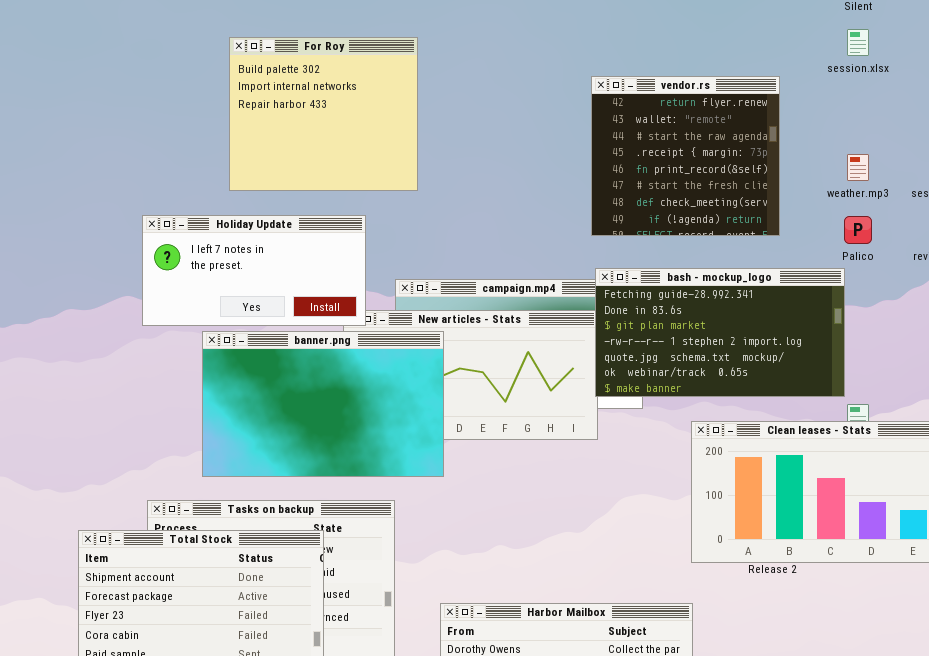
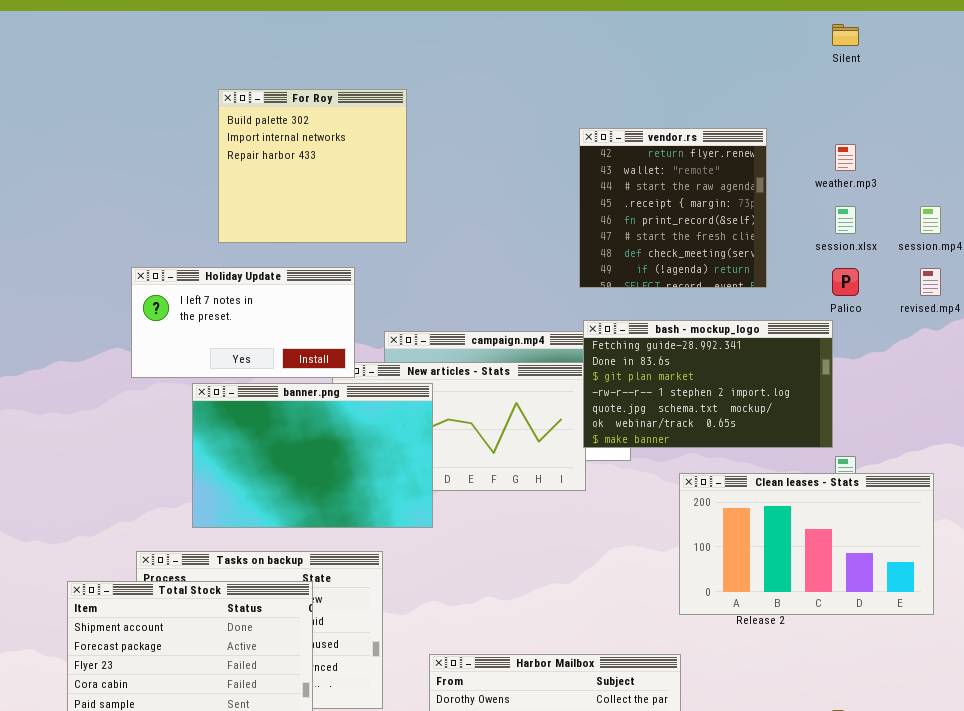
session.xlsx: [847,29,869,56] -> [835,206,856,234], moved
weather.mp3: [847,154,869,181] -> [835,144,856,171], moved

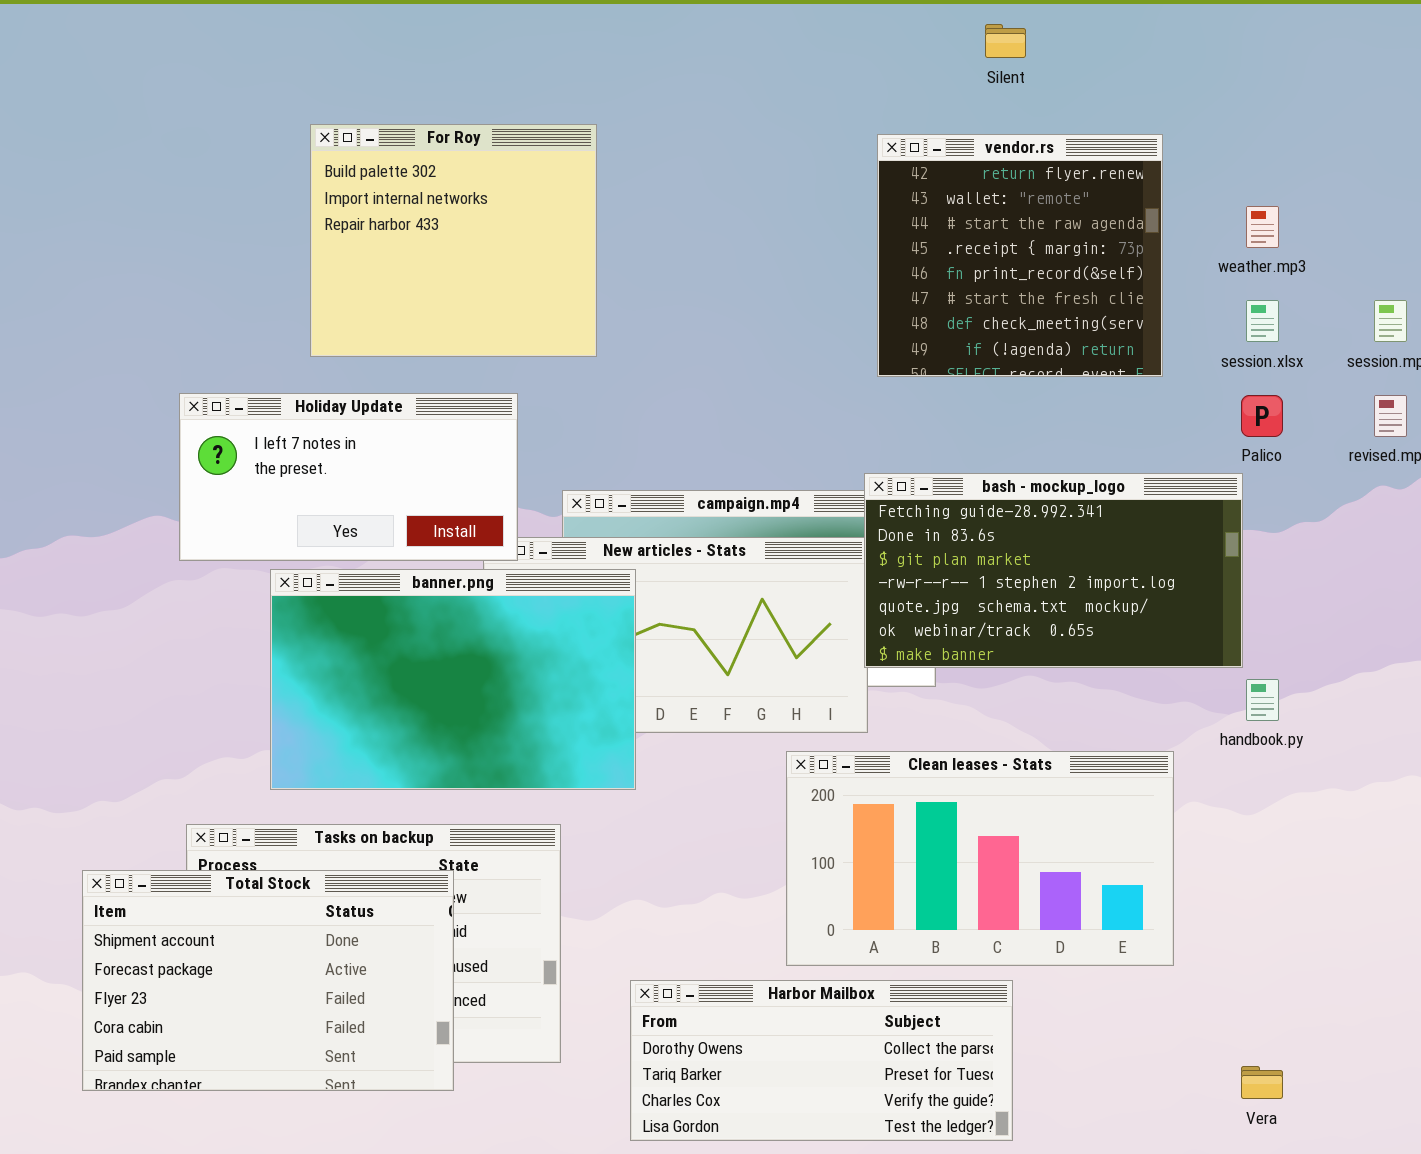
Silent: [832,24,859,46] -> [985,24,1026,58], moved
vendor.rs: [579,128,767,288] -> [877,134,1163,377], moved
Clean leases - Stats: [679,473,934,615] -> [786,751,1174,966], moved

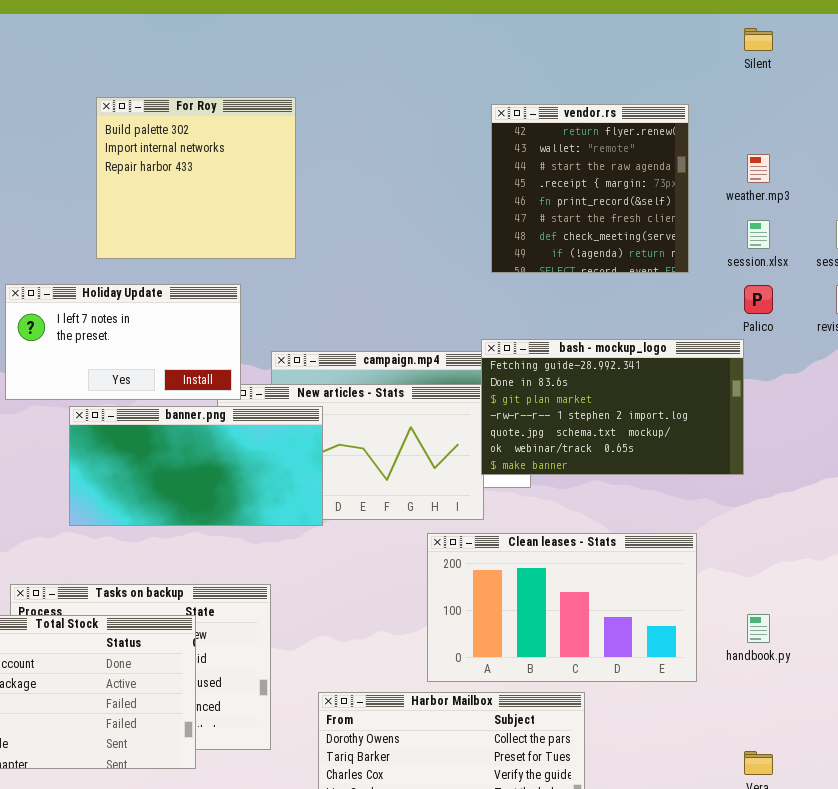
Silent: [985,24,1026,58] -> [744,28,773,51], moved
banner.png: [270,569,636,790] -> [69,406,323,526], resized
handbook.py: [1246,679,1279,721] -> [747,614,770,643], moved

